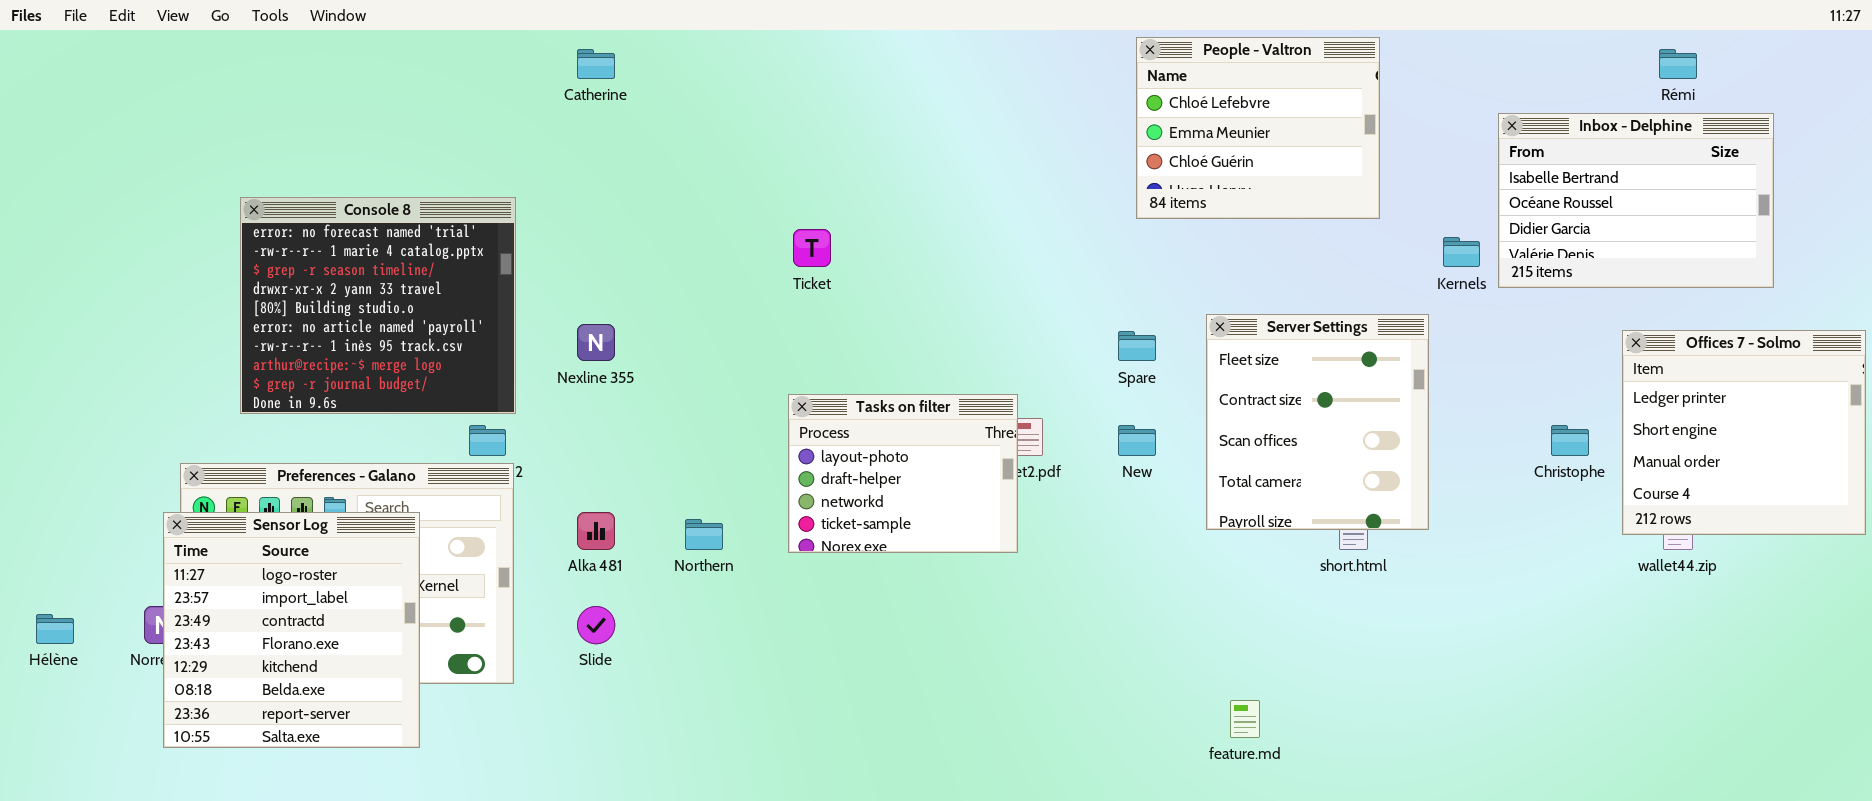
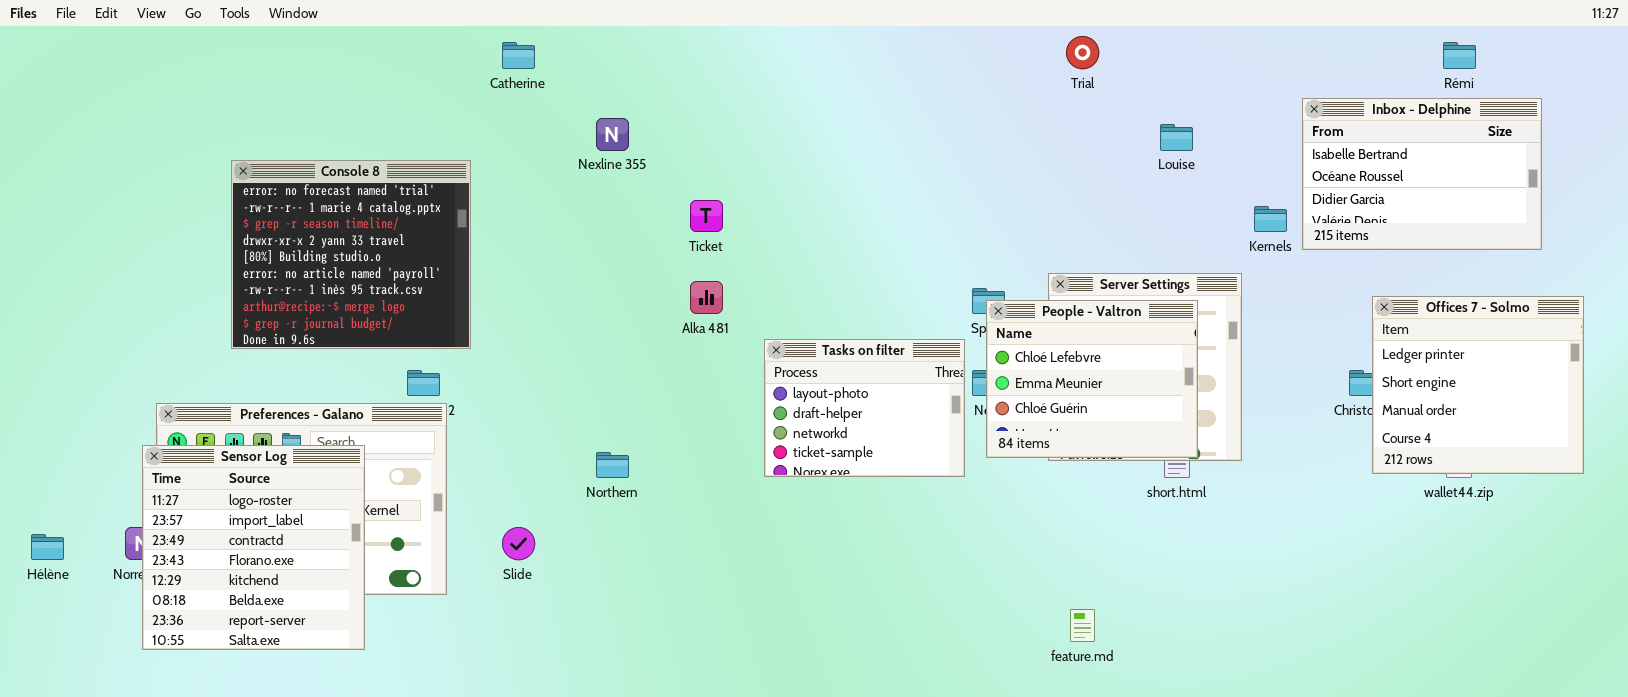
People - Valtron: [1136,37,1380,219] -> [986,300,1198,458], moved
Console 8: [240,197,516,414] -> [231,160,471,349], moved
Nexline 355: [577,324,615,361] -> [596,118,629,151], moved
Offices 7 - Solmo: [1622,330,1866,535] -> [1372,296,1584,474], moved
Tasks on filter: [788,394,1018,553] -> [764,339,965,477], moved
Alka 481: [577,512,615,550] -> [690,281,723,314], moved

